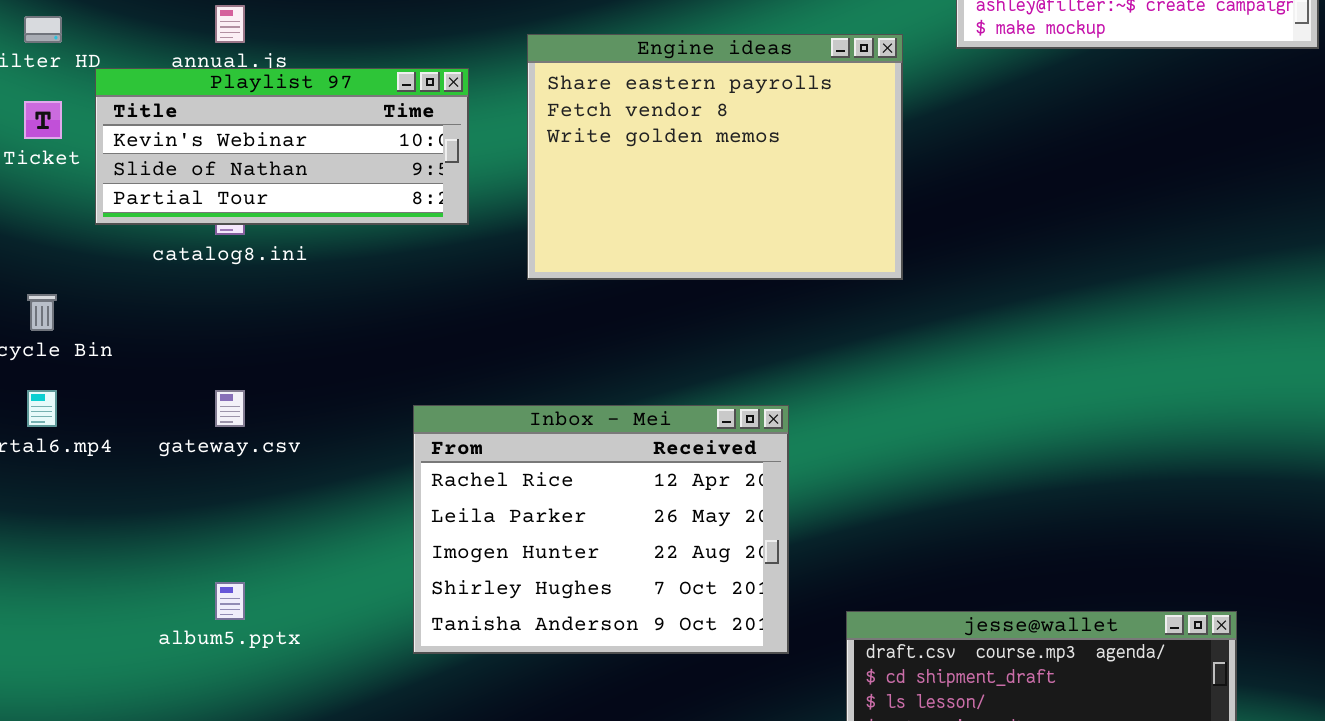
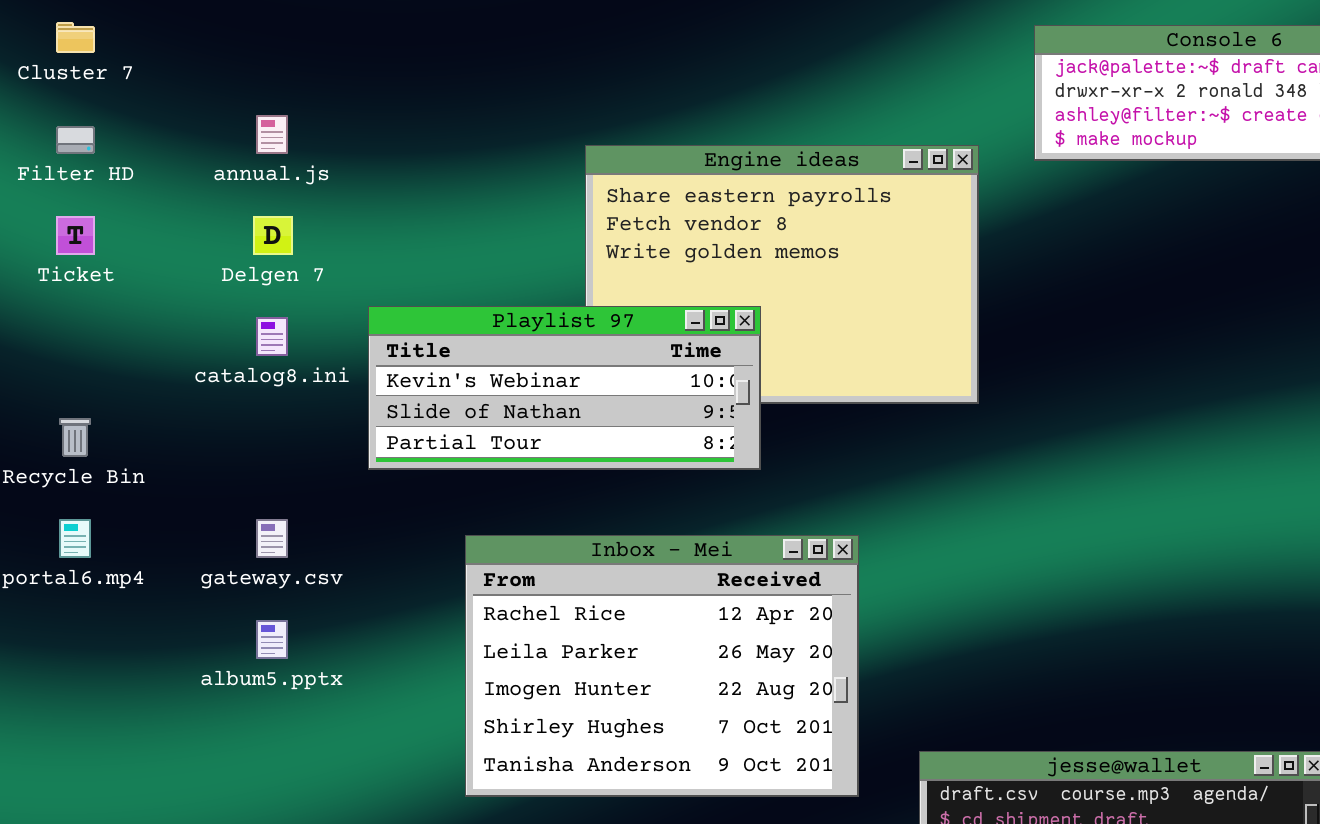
Playlist 97: [95,68,469,225] -> [368,306,761,470], moved
album5.pptx: [215,582,245,620] -> [256,620,288,659], moved

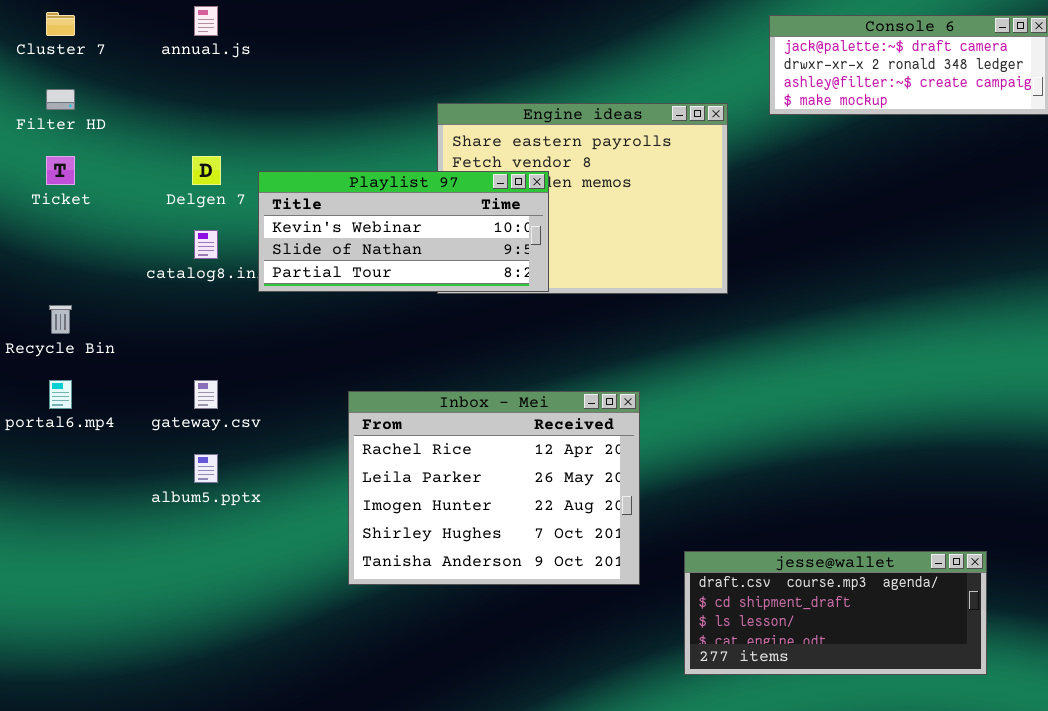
annual.js: [256,115,288,154] -> [194,6,218,36], moved
Playlist 97: [368,306,761,470] -> [258,171,549,292], moved

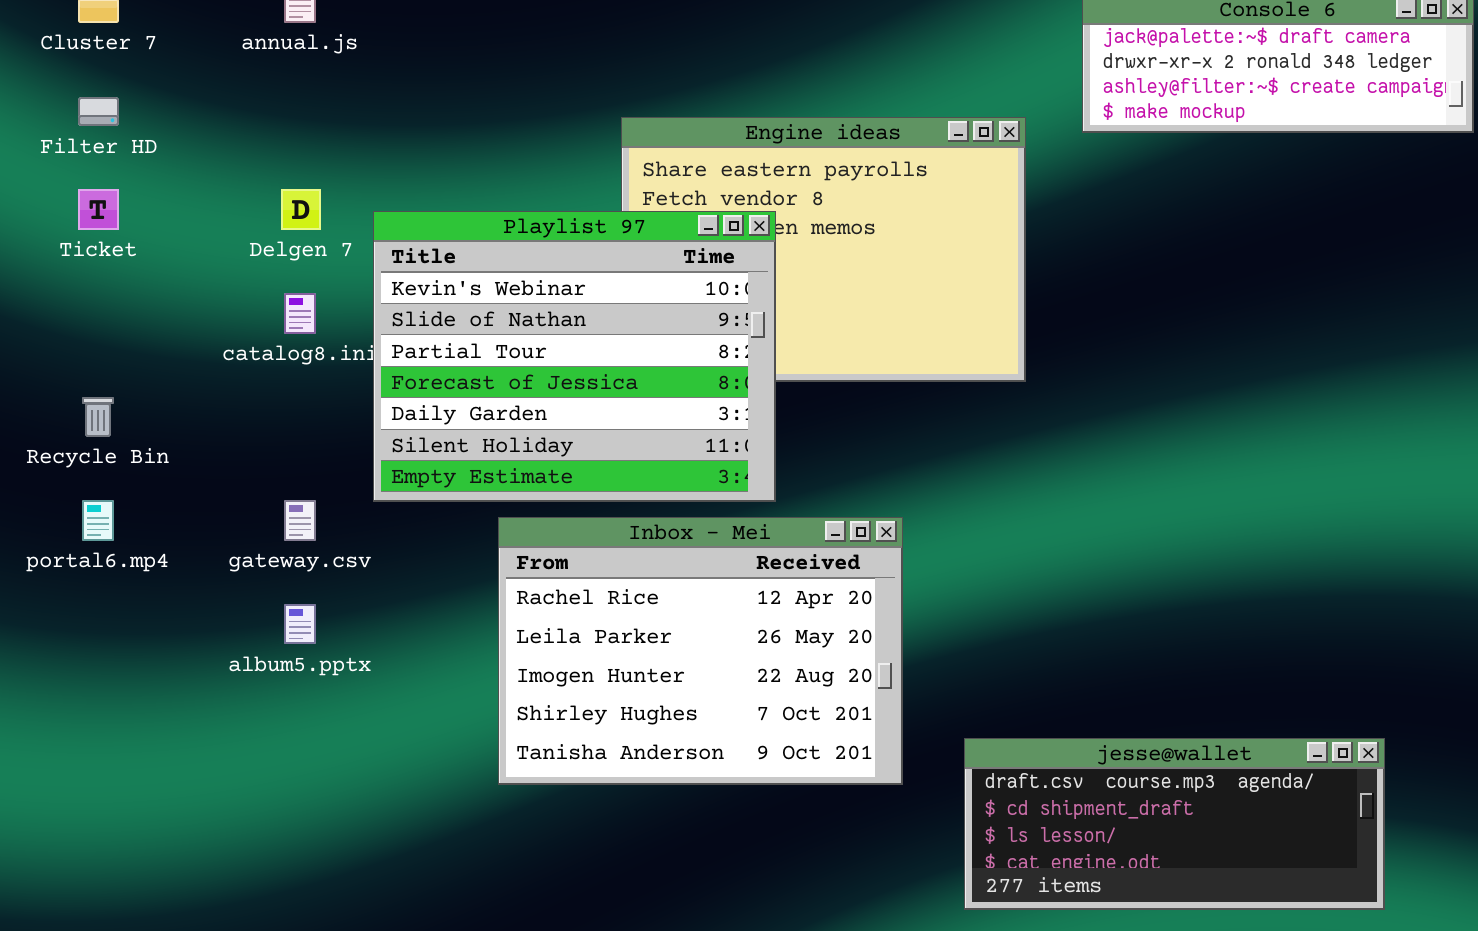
Playlist 97: [258,171,549,292] -> [373,211,776,502], resized

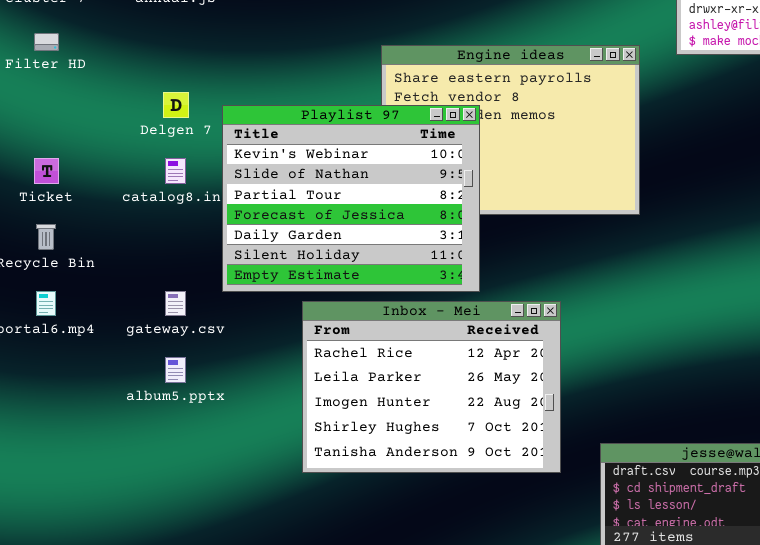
Ticket: [78,189,119,230] -> [34,158,59,184], moved

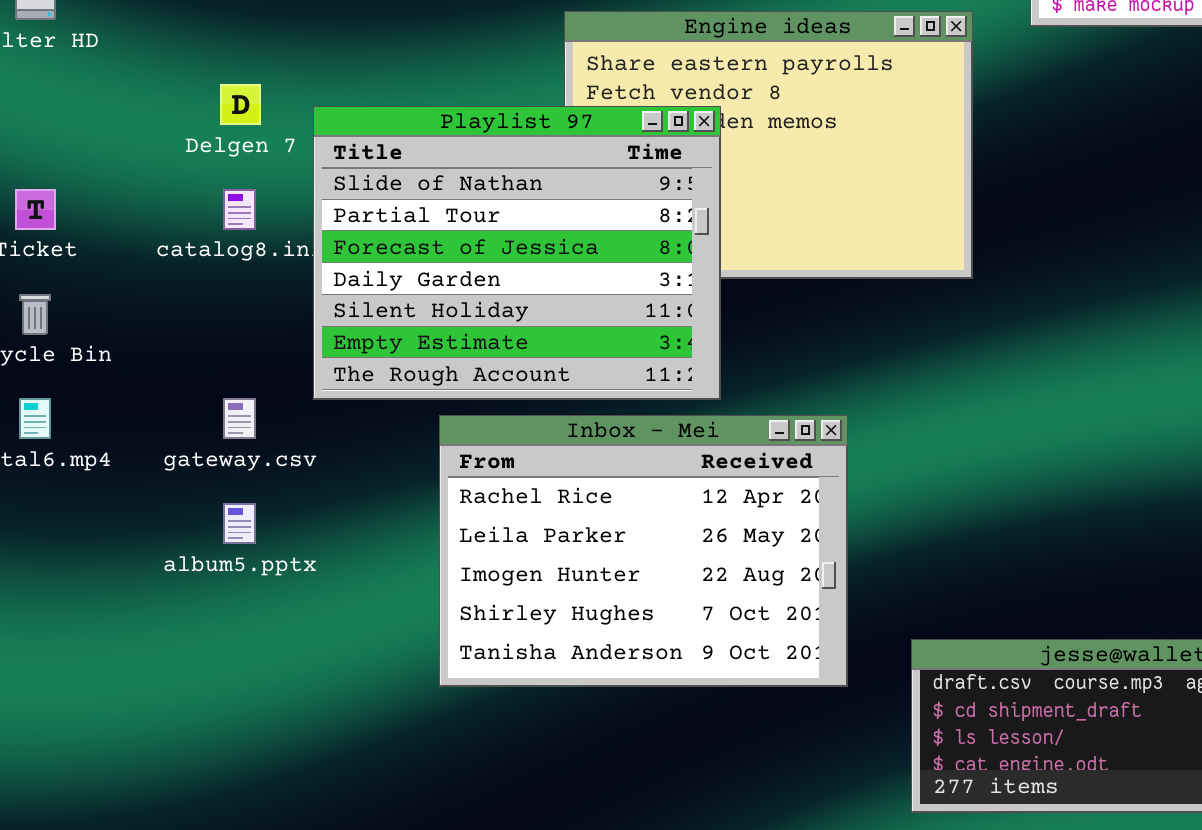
Playlist 97: [222,105,480,292] -> [313,106,721,400], scrolled down 1 row

